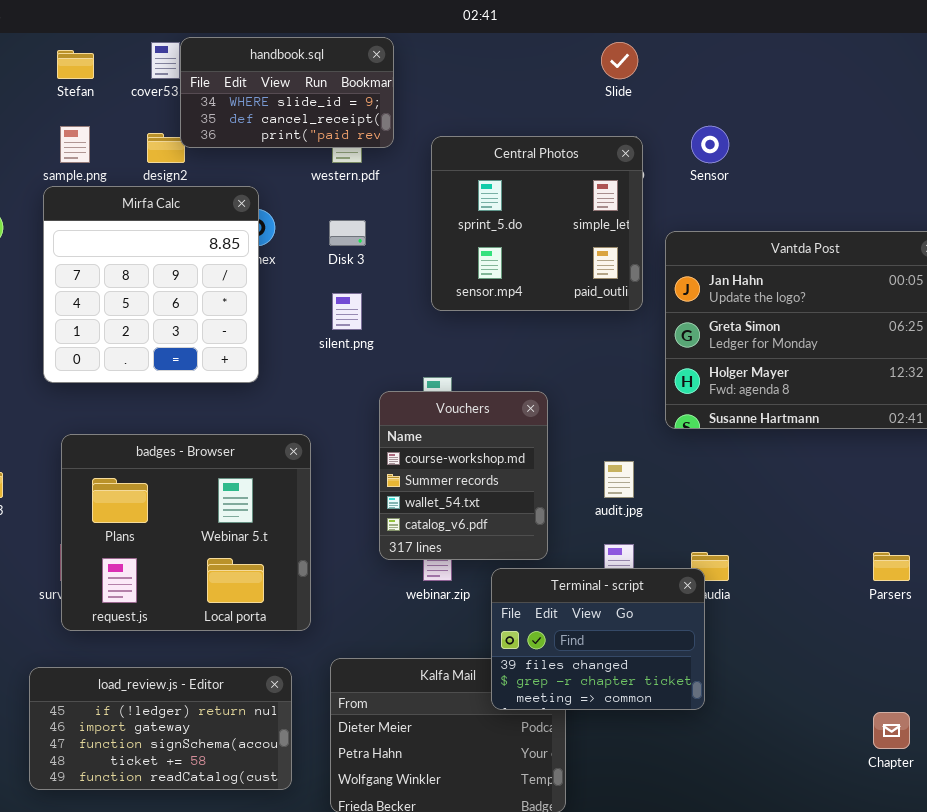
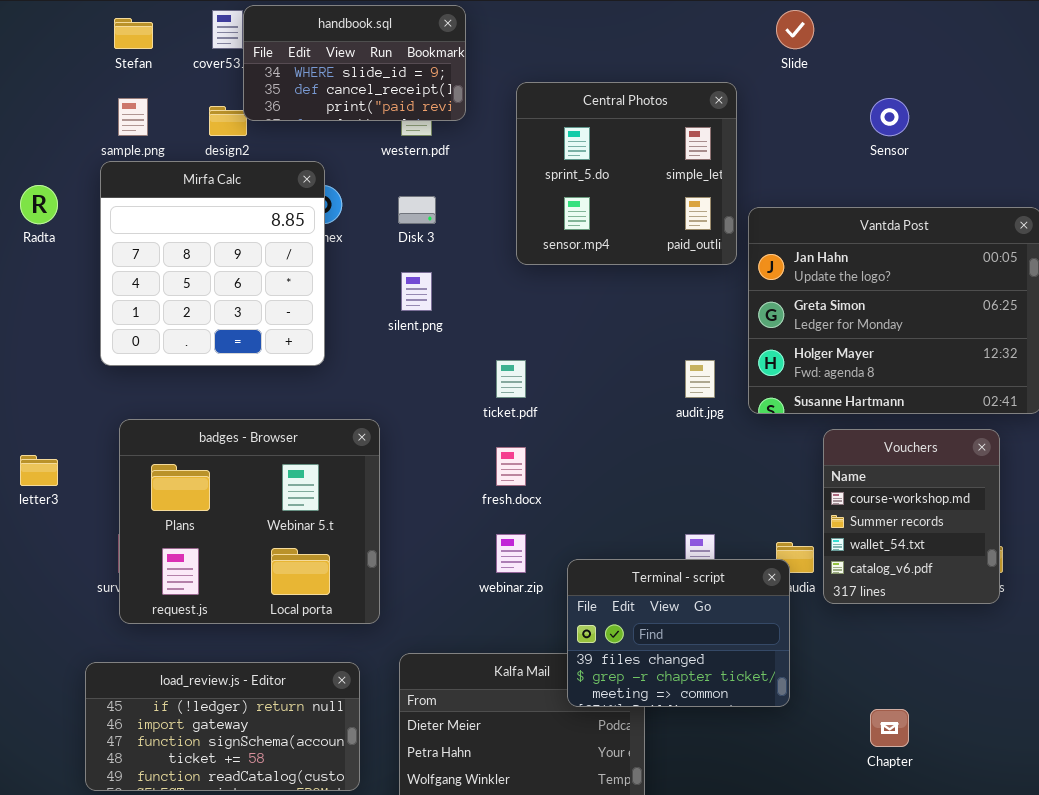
Slide: [601,42,638,79] -> [776,10,814,49], moved
Sensor: [691,126,729,163] -> [870,98,909,136], moved
Central Photos: [431,136,643,311] -> [516,82,737,265], moved
Vouchers: [379,391,548,560] -> [823,429,1000,604], moved
audit.jpg: [604,461,634,498] -> [685,360,715,398], moved
Chapter: [873,712,910,749] -> [870,709,909,747], moved

